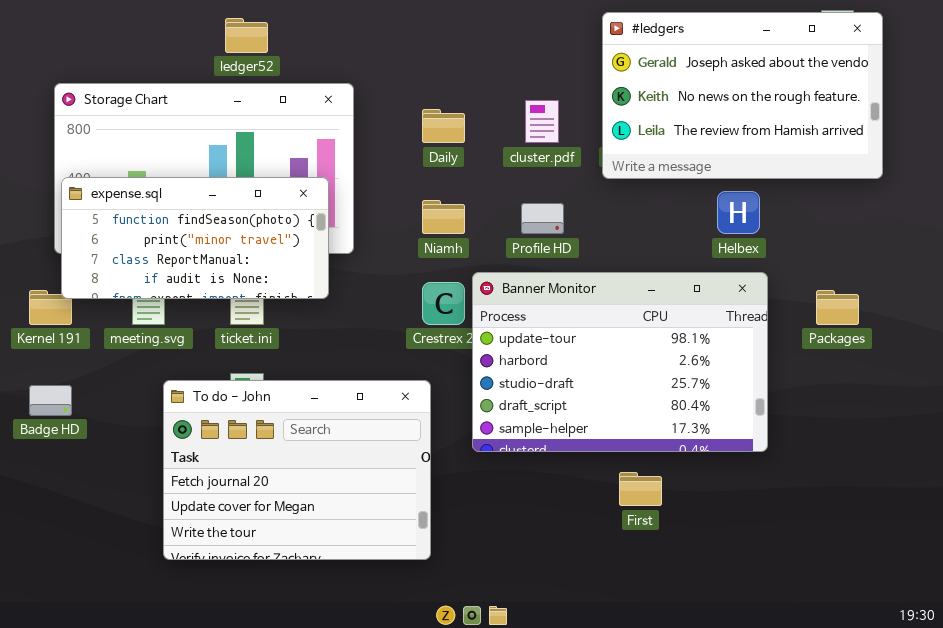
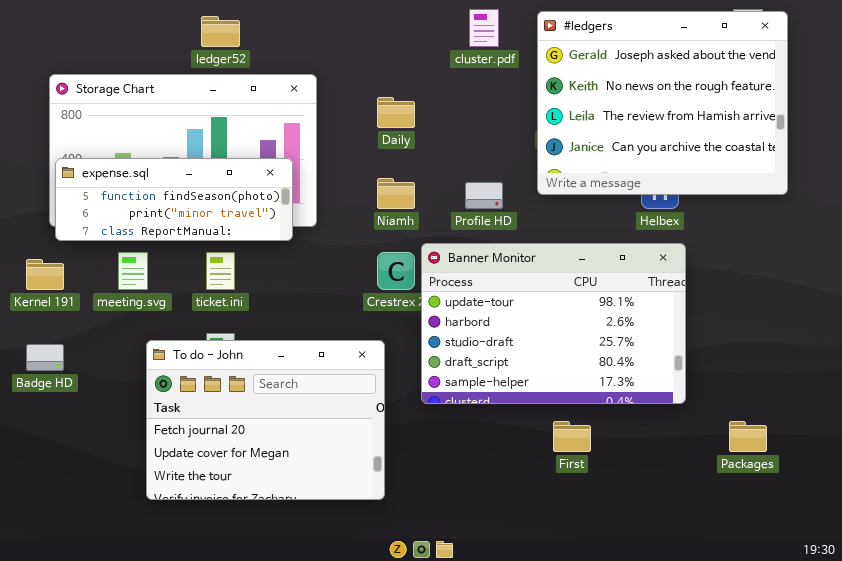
#ledgers: [602,12,883,179] -> [537,11,788,195], resized
cluster.pdf: [525,100,559,143] -> [469,9,499,47], moved
expense.sql: [61,177,329,299] -> [55,158,293,241], resized
Packages: [816,290,859,325] -> [729,421,767,452], moved

